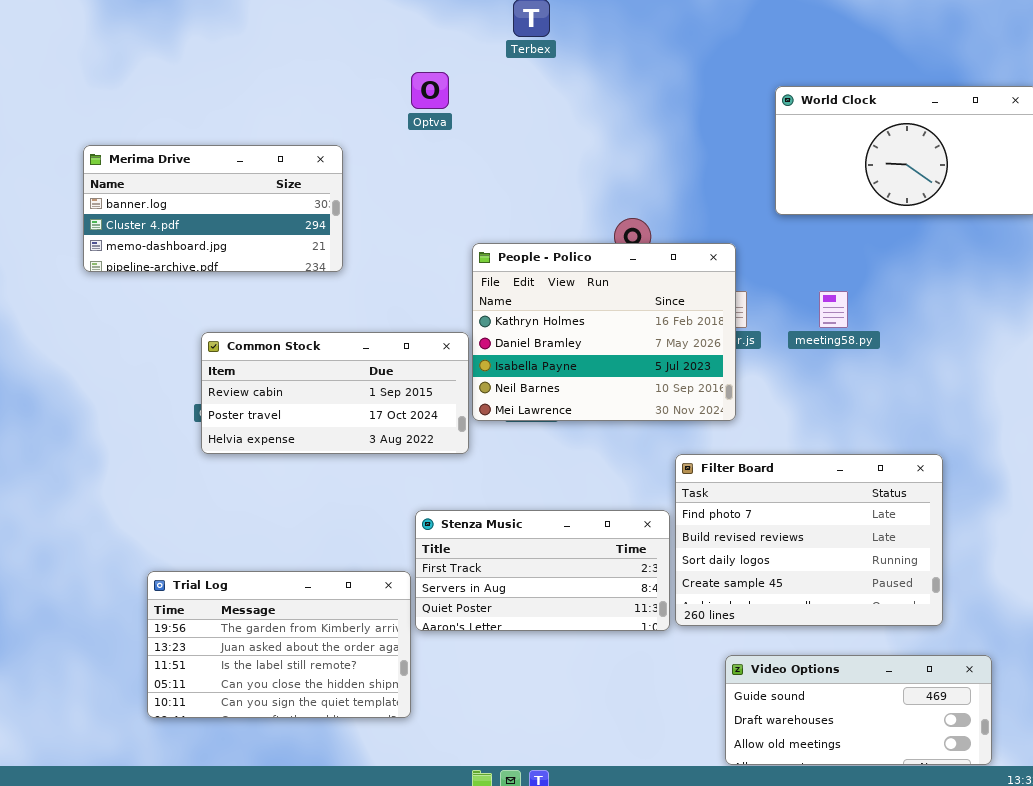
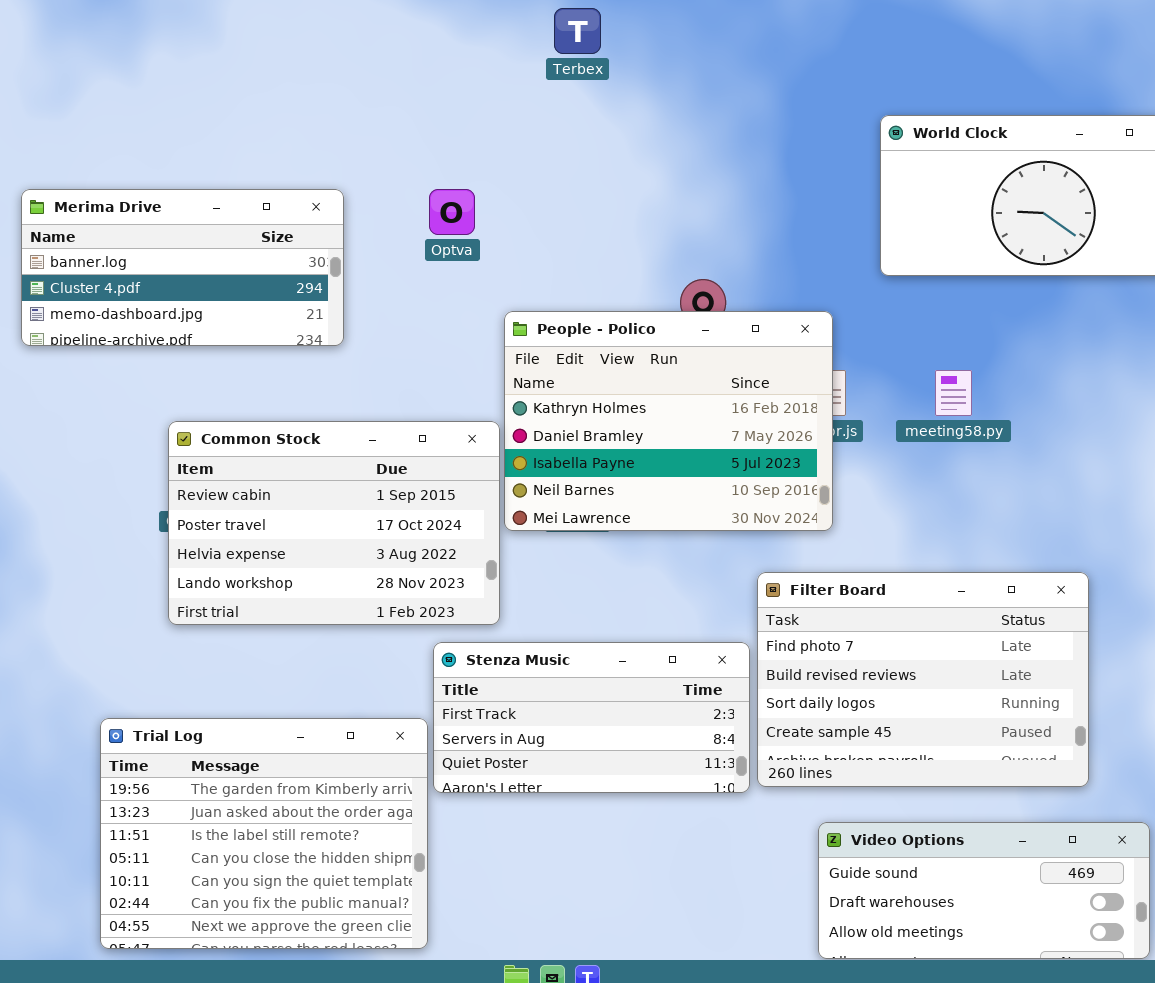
Optva: [411,72,449,109] -> [429,189,475,235], moved
Common Stock: [201,332,469,454] -> [168,421,500,625], resized
Trial Log: [147,571,411,718] -> [100,718,428,949], resized

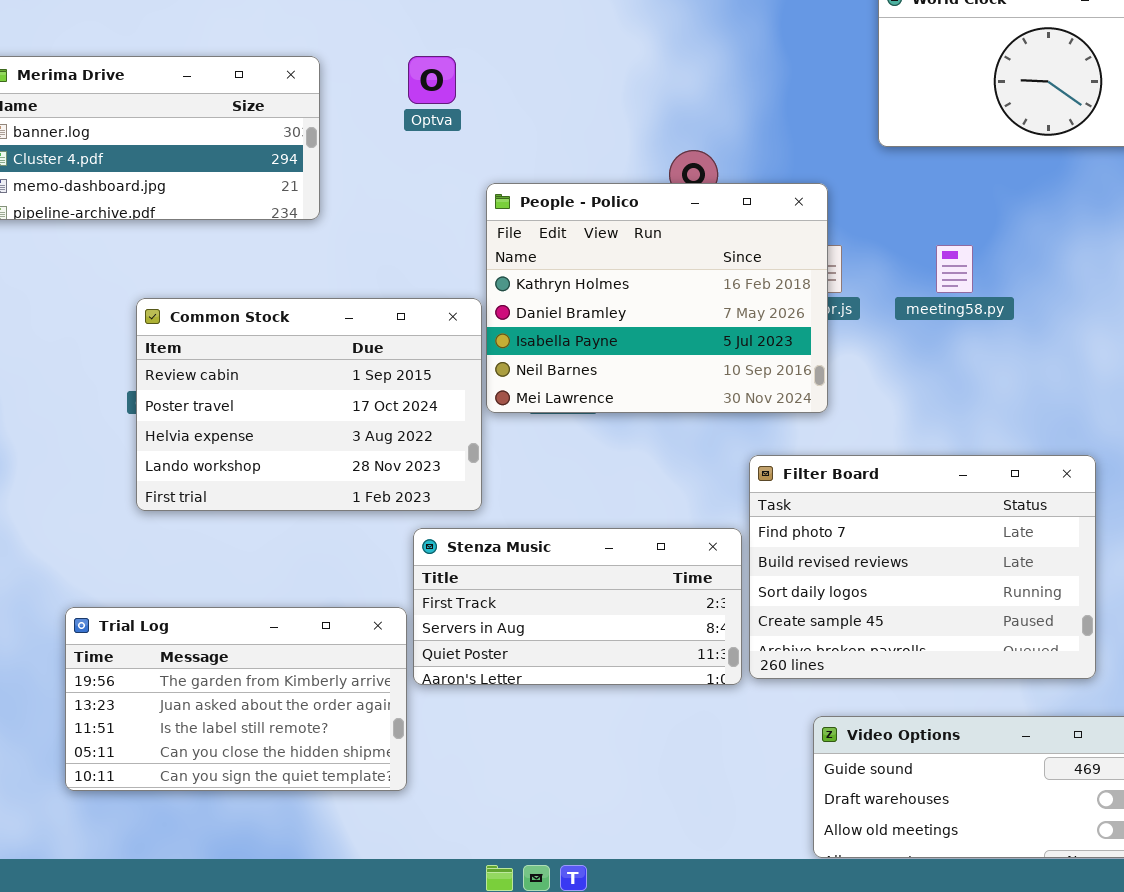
Trial Log: [100,718,428,949] -> [65,607,407,791], resized

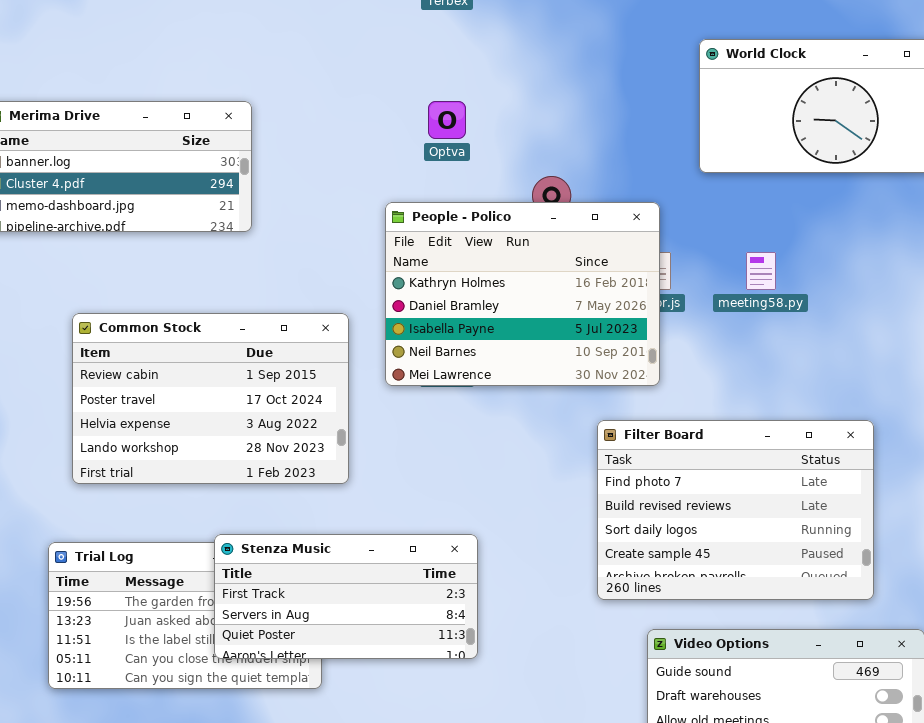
Optva: [408,56,456,104] -> [428,101,466,139], moved
Common Stock: [136,298,482,511] -> [72,313,349,484], moved
Stenza Music: [413,528,742,685] -> [214,534,478,659], moved

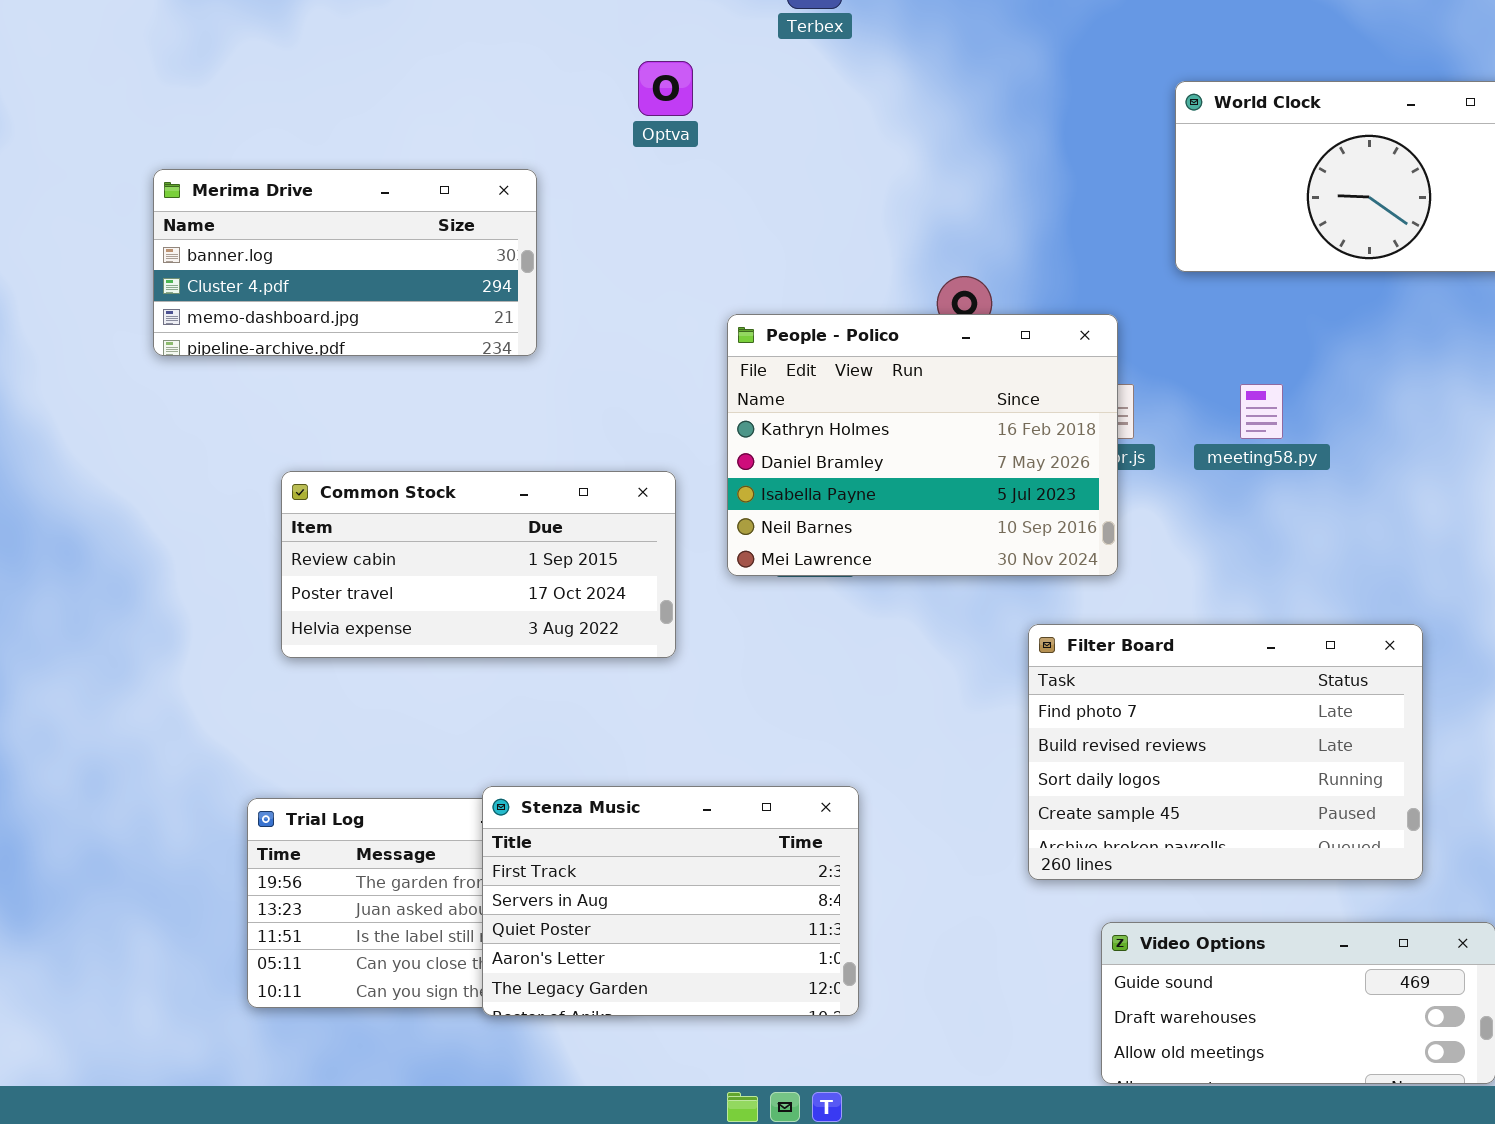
Optva: [428,101,466,139] -> [638,61,693,116], moved
Common Stock: [72,313,349,484] -> [281,471,676,658], resized
Stenza Music: [214,534,478,659] -> [482,786,859,1016], resized

